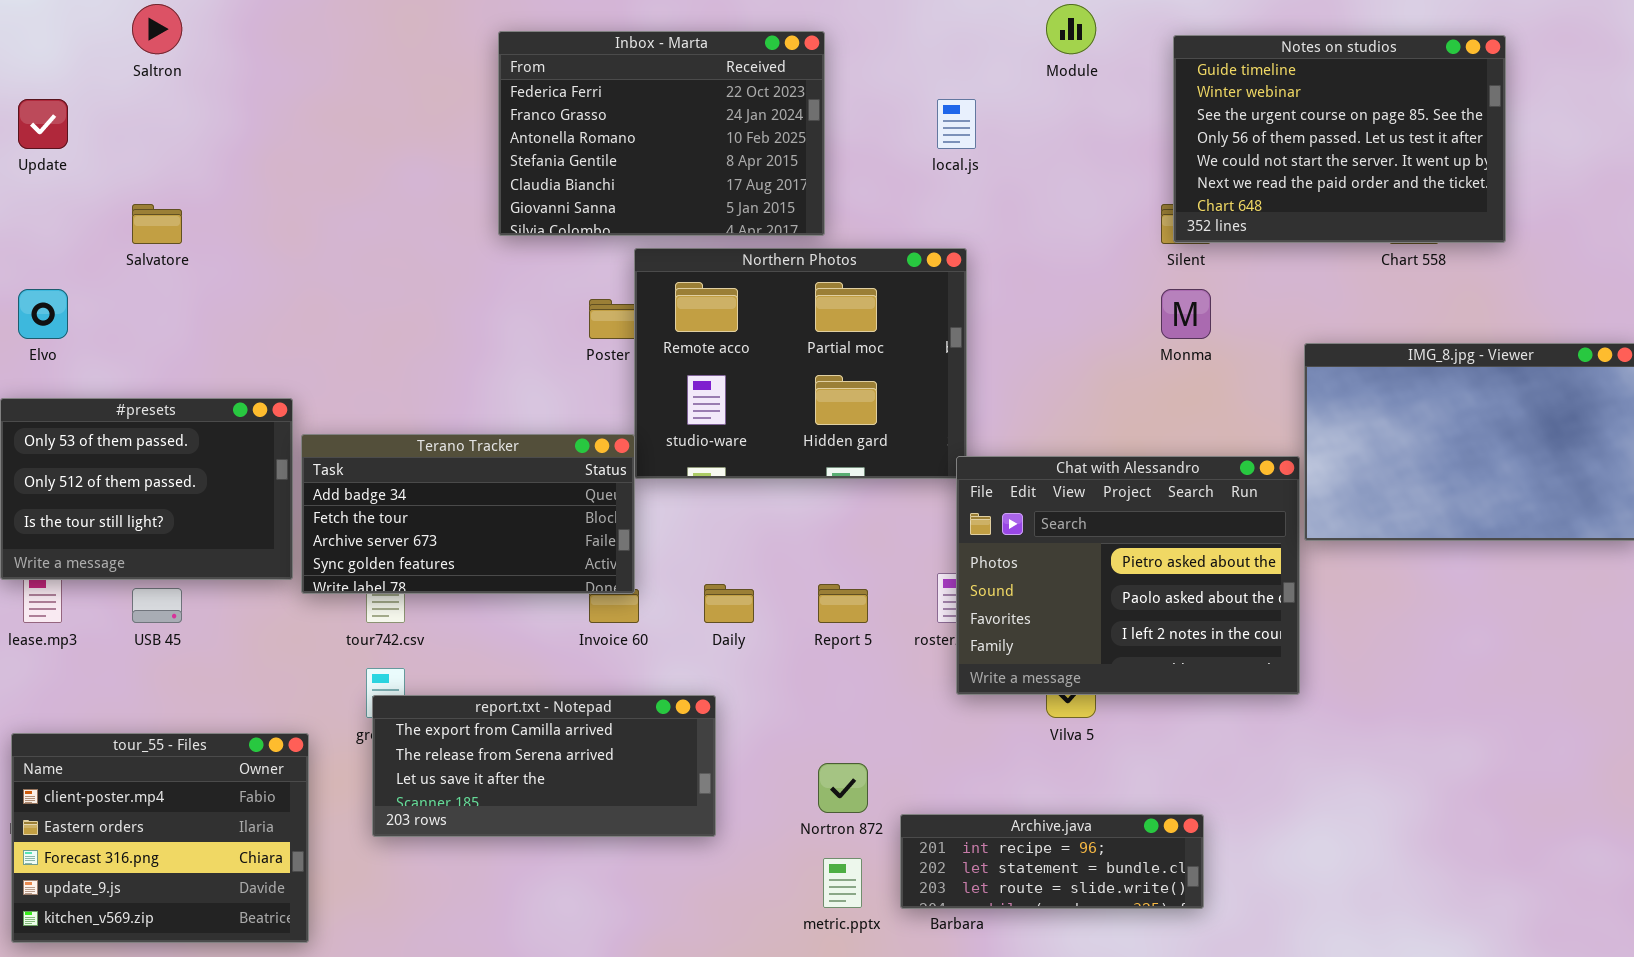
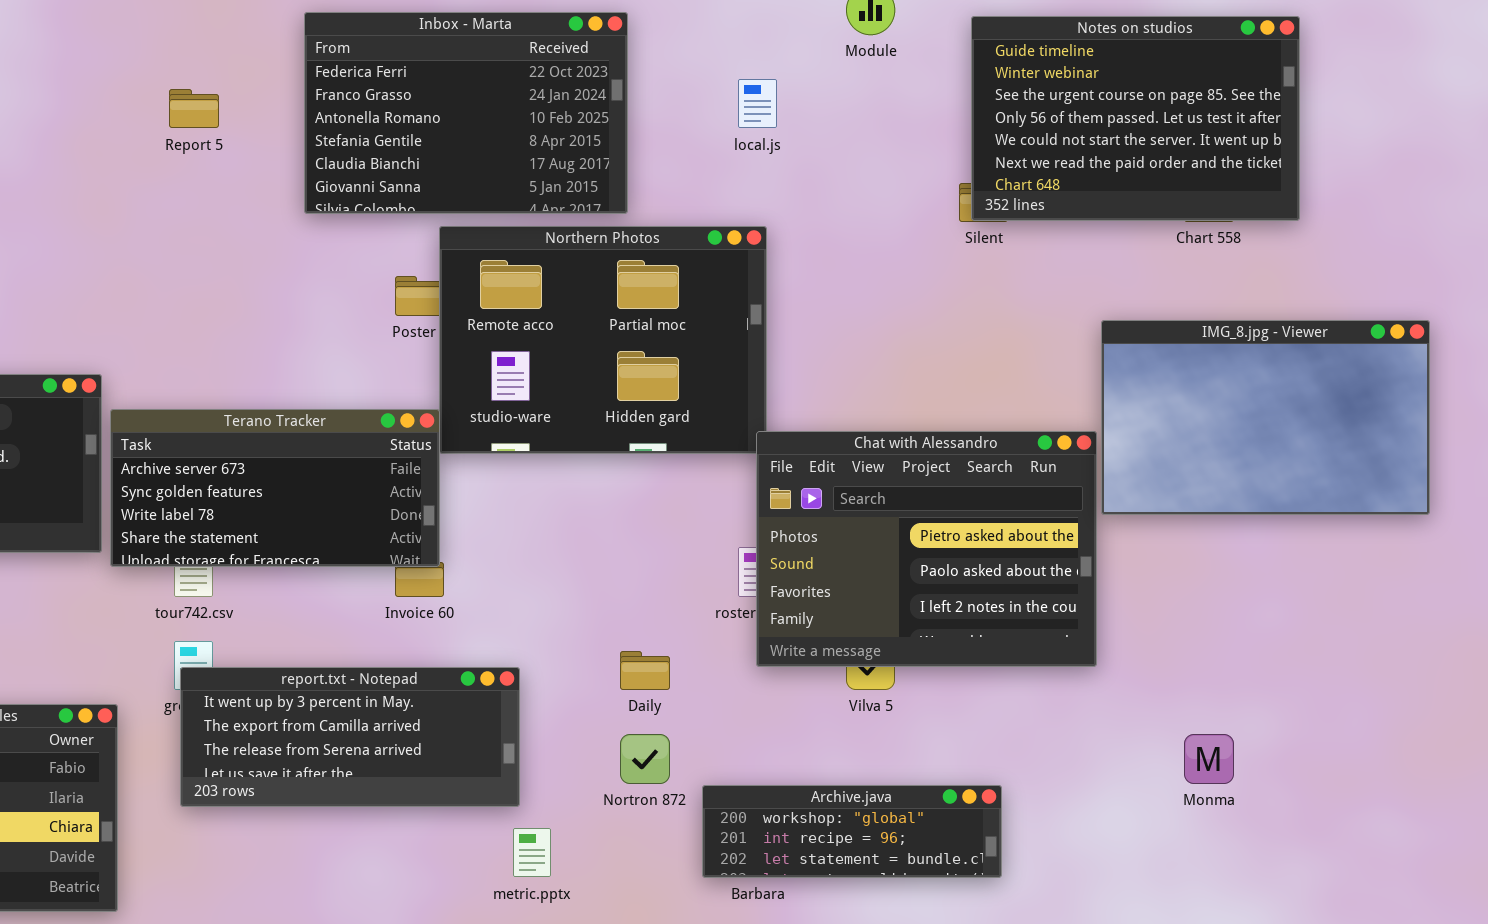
Monma: [1161,289,1211,339] -> [1184,734,1234,784], moved
Terano Tracker: [301,434,635,594] -> [110,409,440,567], scrolled down 2 rows
Daily: [704,584,754,623] -> [620,651,670,690], moved
Report 5: [818,584,868,623] -> [169,89,219,128], moved
report.txt - Notepad: [372,695,716,837] -> [180,667,520,807], scrolled up 1 row
Archive.java: [900,814,1204,909] -> [702,785,1002,878], scrolled up 1 row
metric.pptx: [823,858,862,908] -> [513,828,551,877], moved

